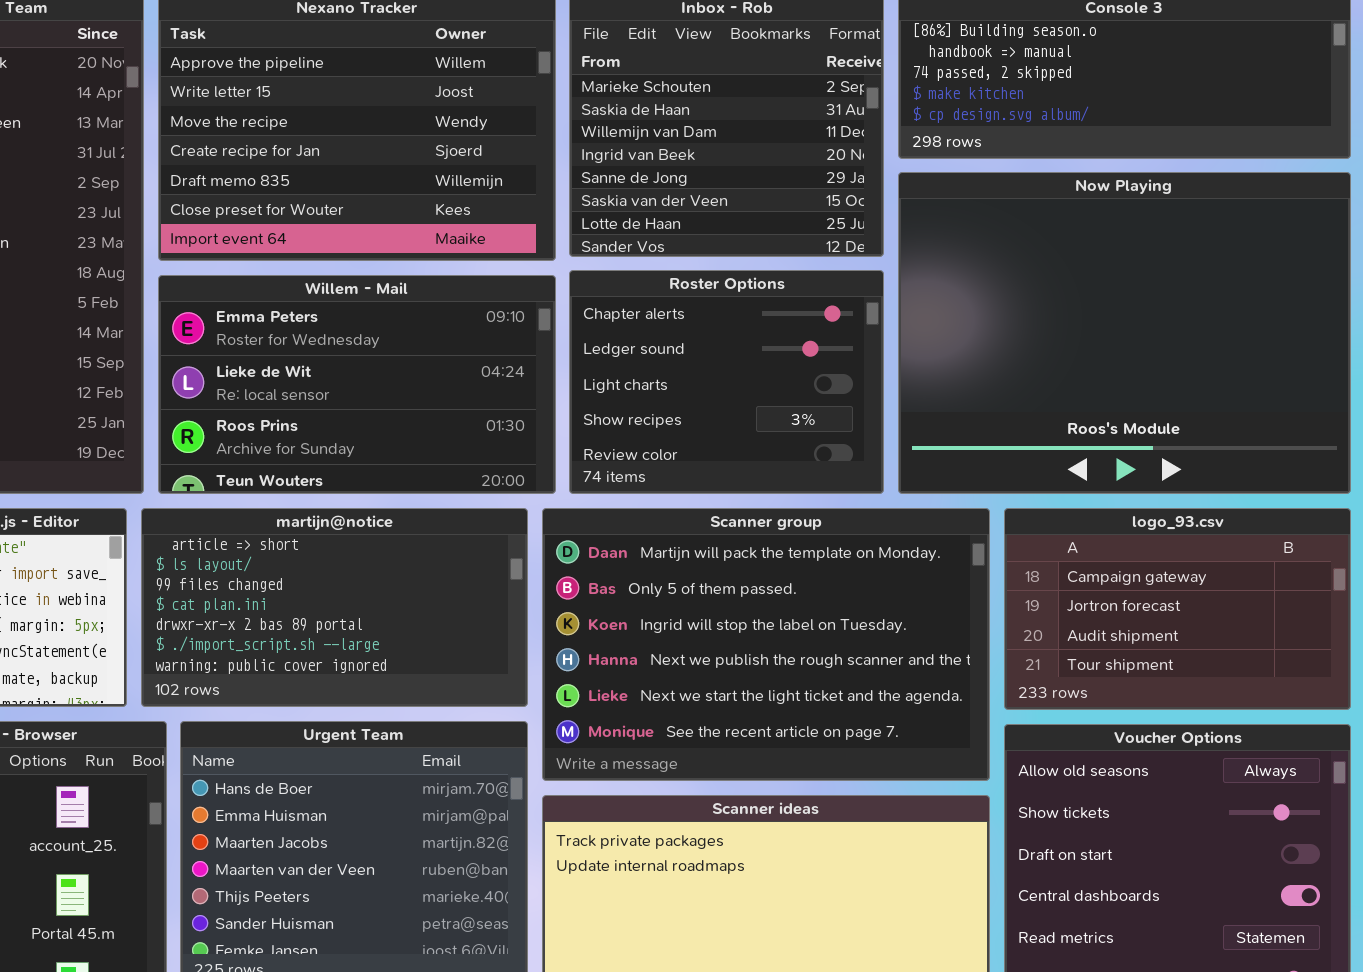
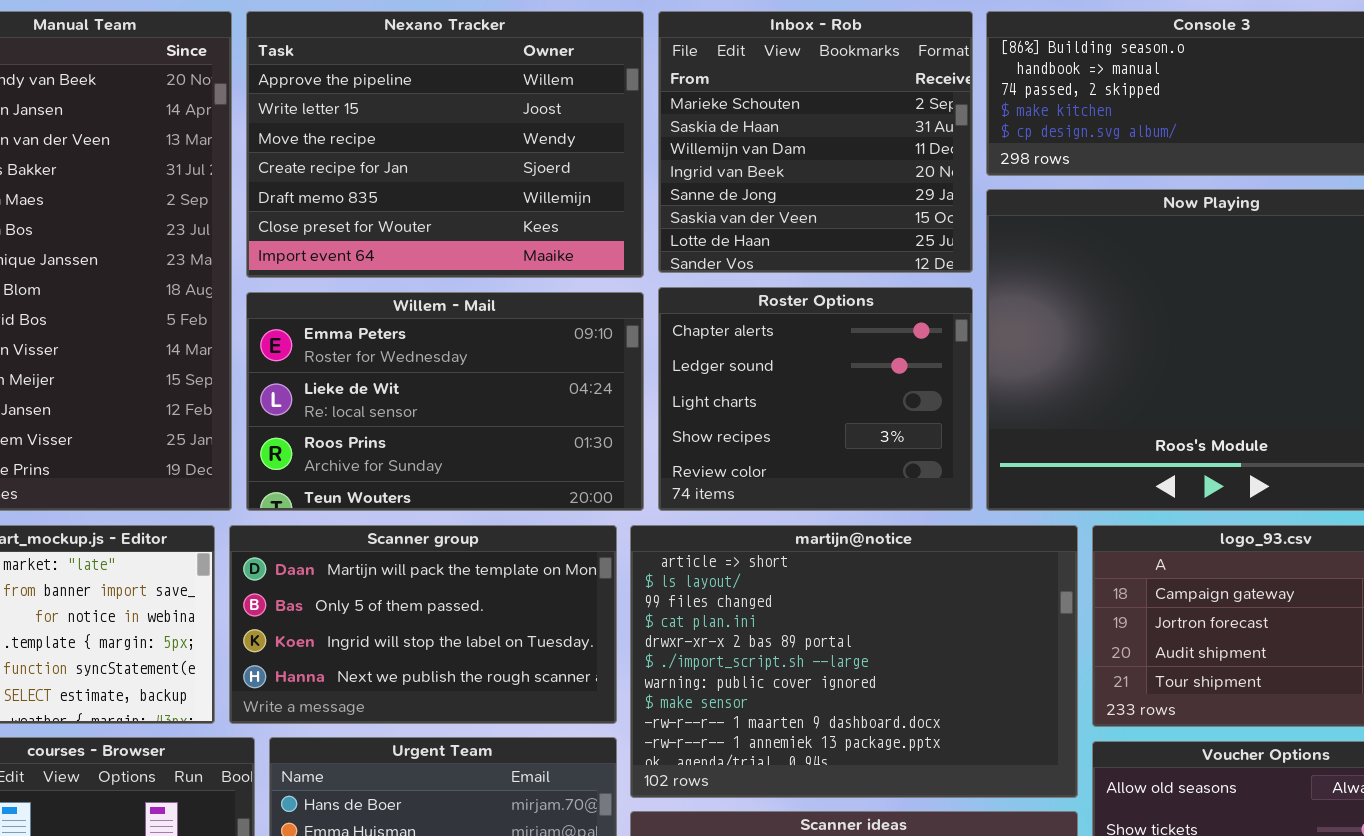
martijn@notice: [141,508,528,707] -> [630,525,1078,798], moved, resized
Scanner group: [542,508,990,781] -> [229,525,617,724], moved, resized

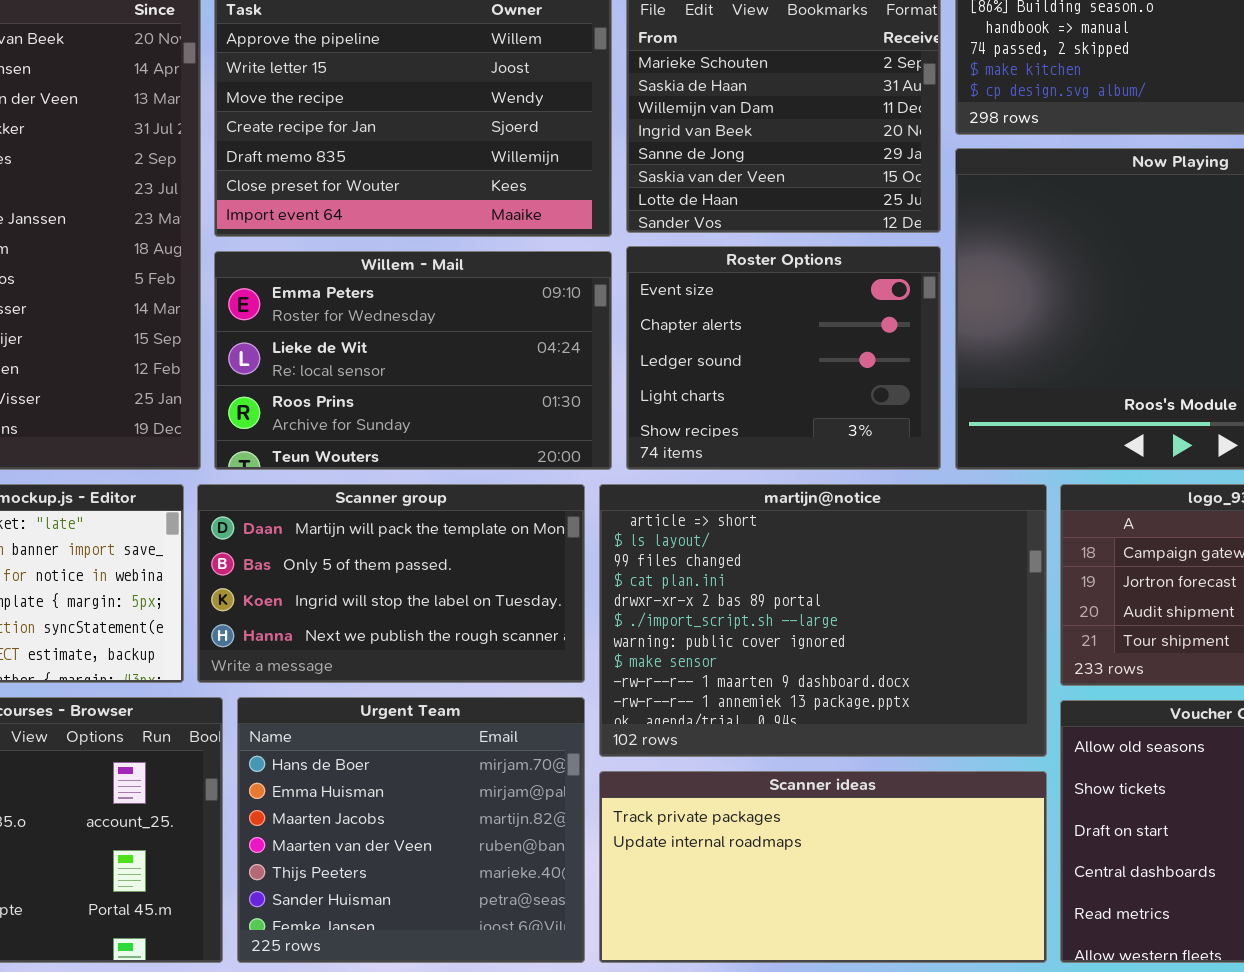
Roster Options: [658,287,973,511] -> [626,246,941,470], scrolled up 1 row

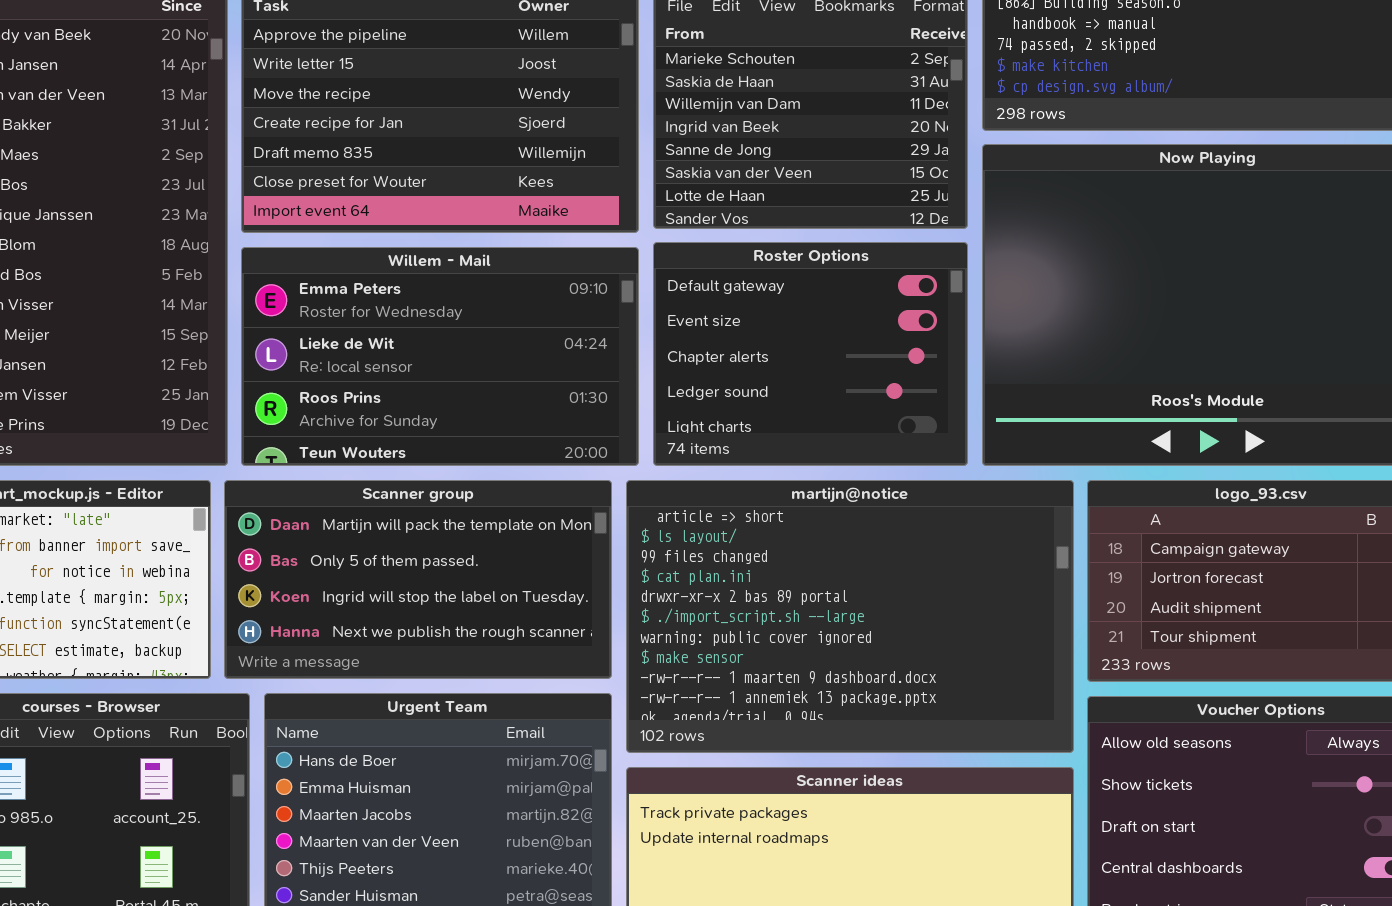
Roster Options: [626,246,941,470] -> [653,242,968,466], scrolled up 1 row

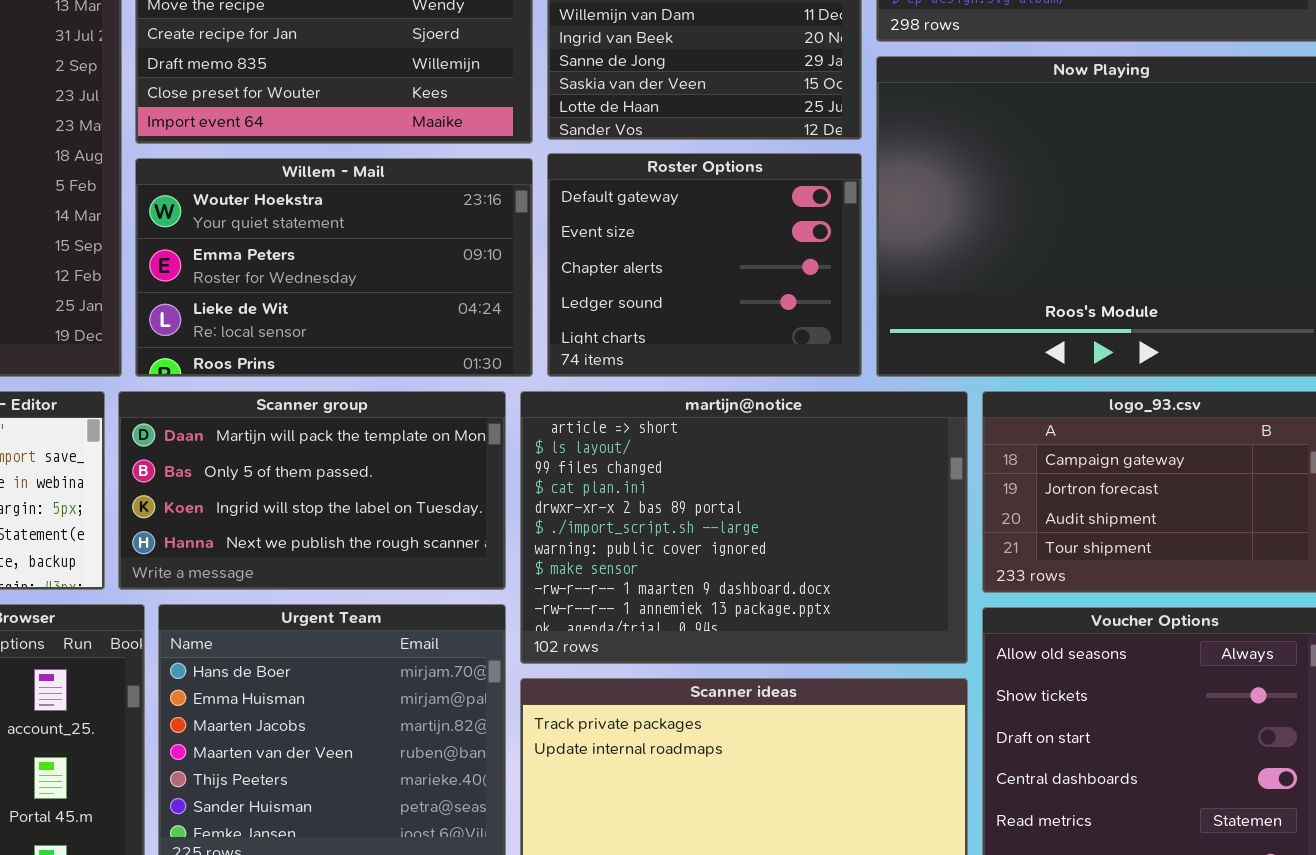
Willem - Mail: [241,247,639,466] -> [135,158,533,377], scrolled up 1 row

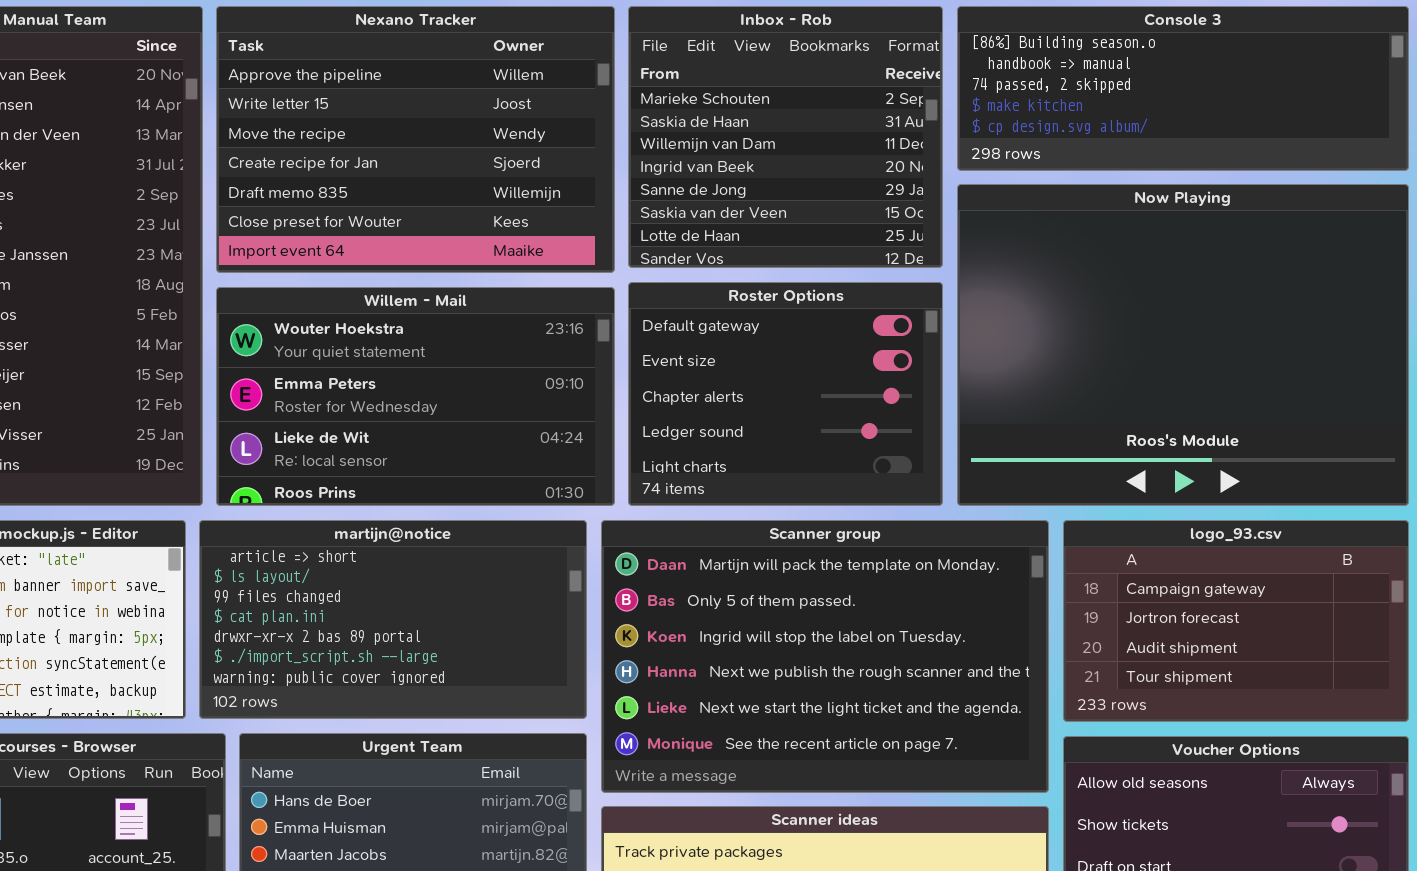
Scanner group: [118,391,506,590] -> [601,520,1049,793], moved, resized
martijn@notice: [520,391,968,664] -> [199,520,587,719], moved, resized

